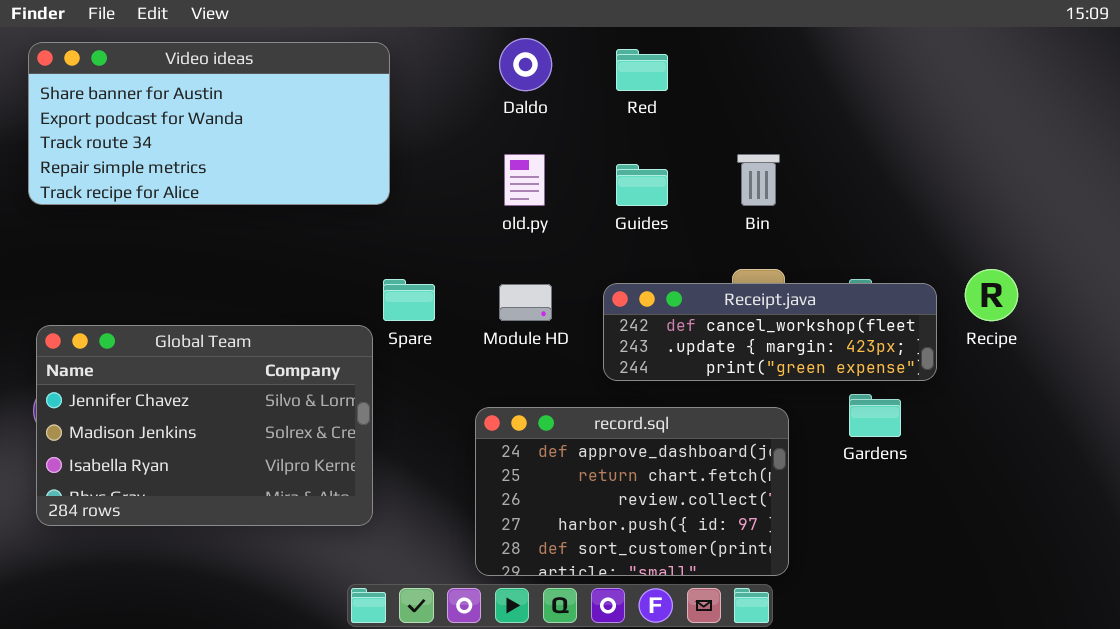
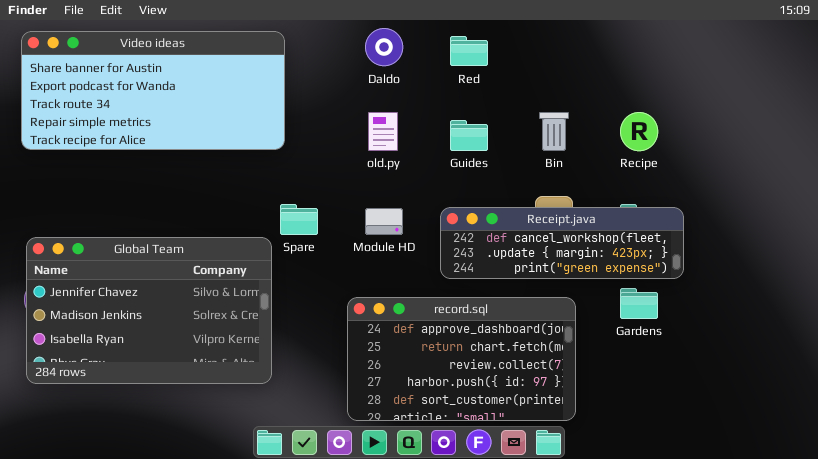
Recipe: [965,269,1018,321] -> [620,112,658,151], moved

